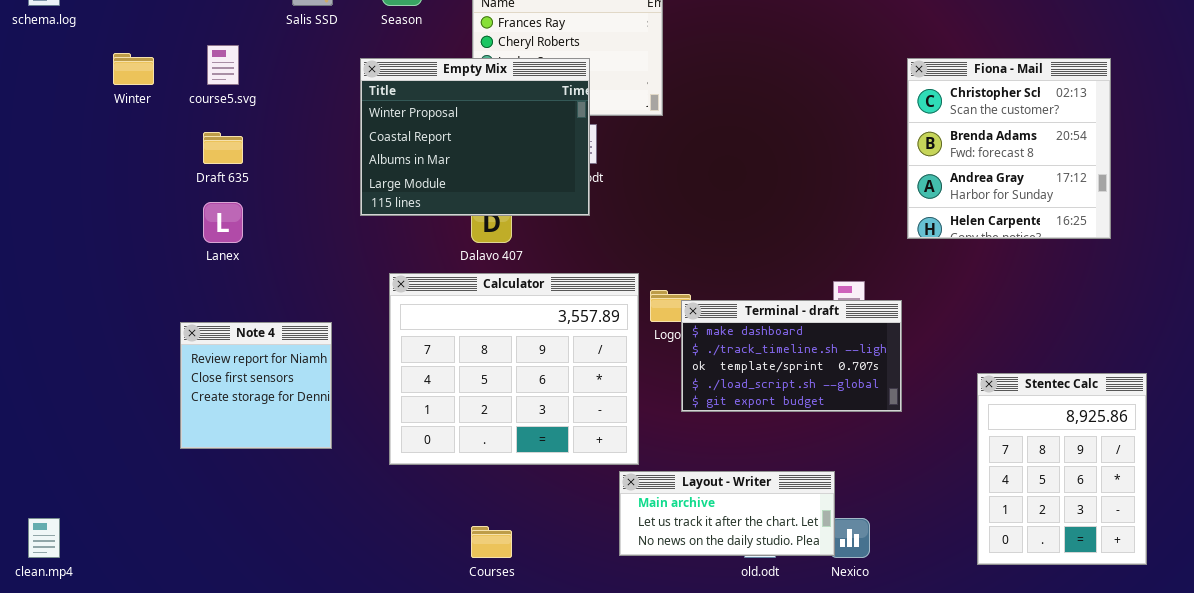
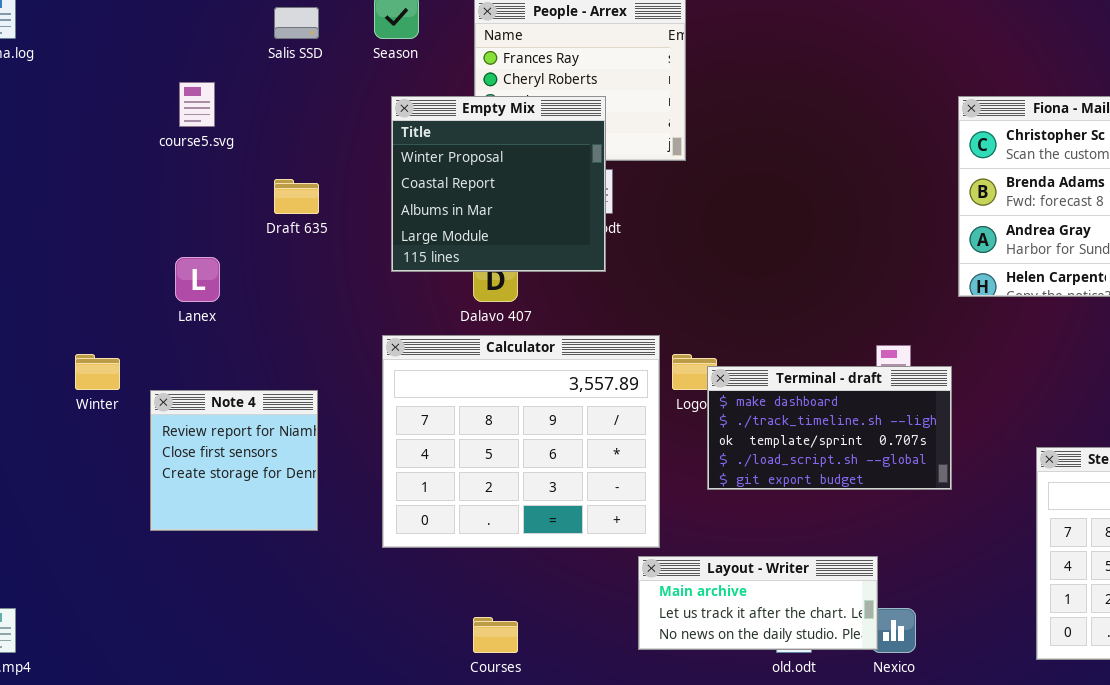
Winter: [113,53,154,85] -> [75,354,120,390], moved
Empty Mix: [360,58,590,216] -> [391,96,606,272], resized
Draft 635: [203,132,243,164] -> [274,179,319,214], moved

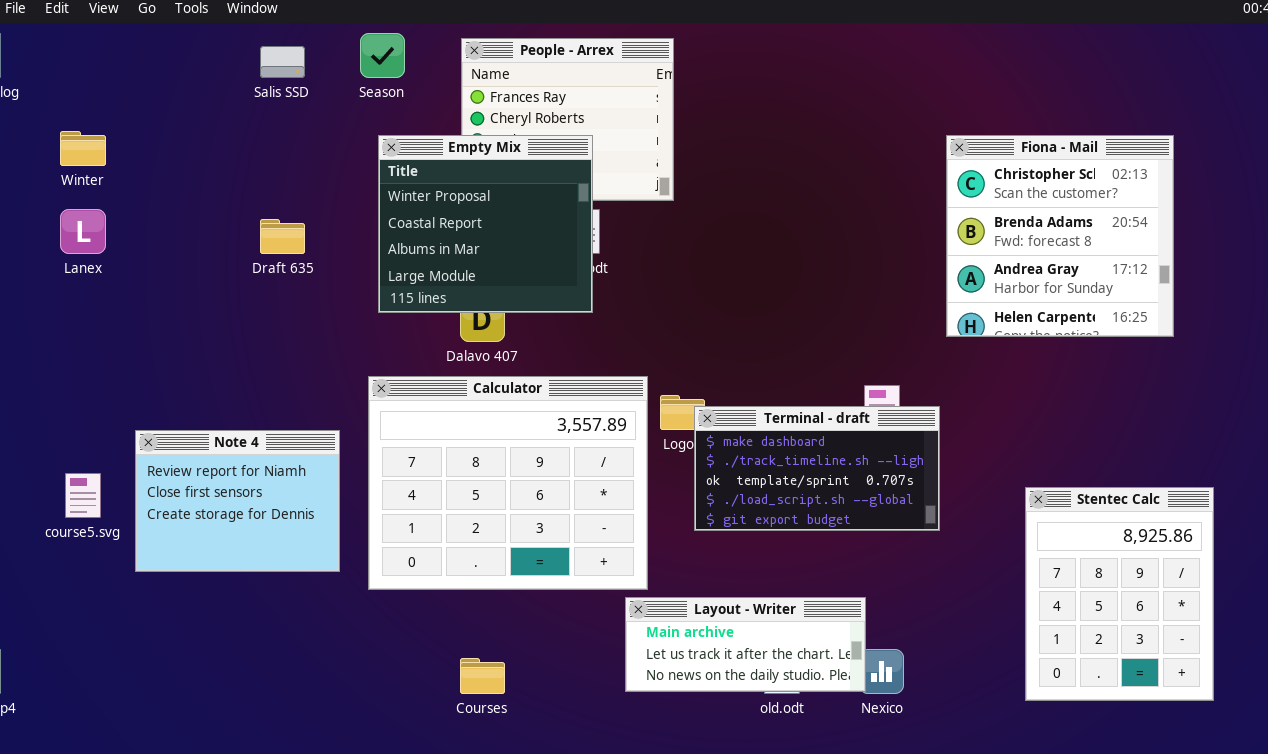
course5.svg: [179,82,215,127] -> [65,473,101,518], moved
Lanex: [175,257,220,302] -> [60,209,106,254], moved
Winter: [75,354,120,390] -> [60,131,106,166], moved
Note 4: [150,390,318,531] -> [135,430,340,572], resized

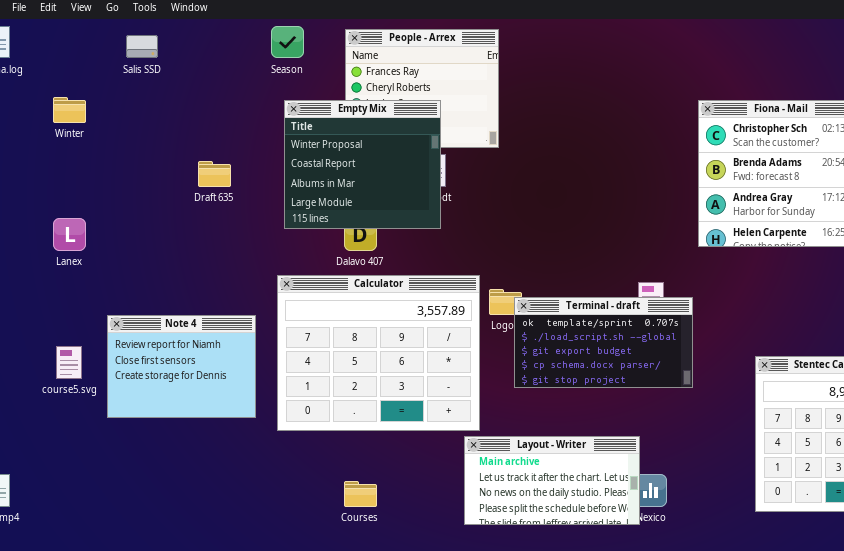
Salis SSD: [260,46,305,78] -> [126,35,158,58], moved
Lanex: [60,209,106,254] -> [53,218,86,251], moved
Terminal - draft: [694,406,940,531] -> [514,297,693,388], scrolled down 2 rows
Layout - Writer: [625,597,866,692] -> [464,436,640,525], resized

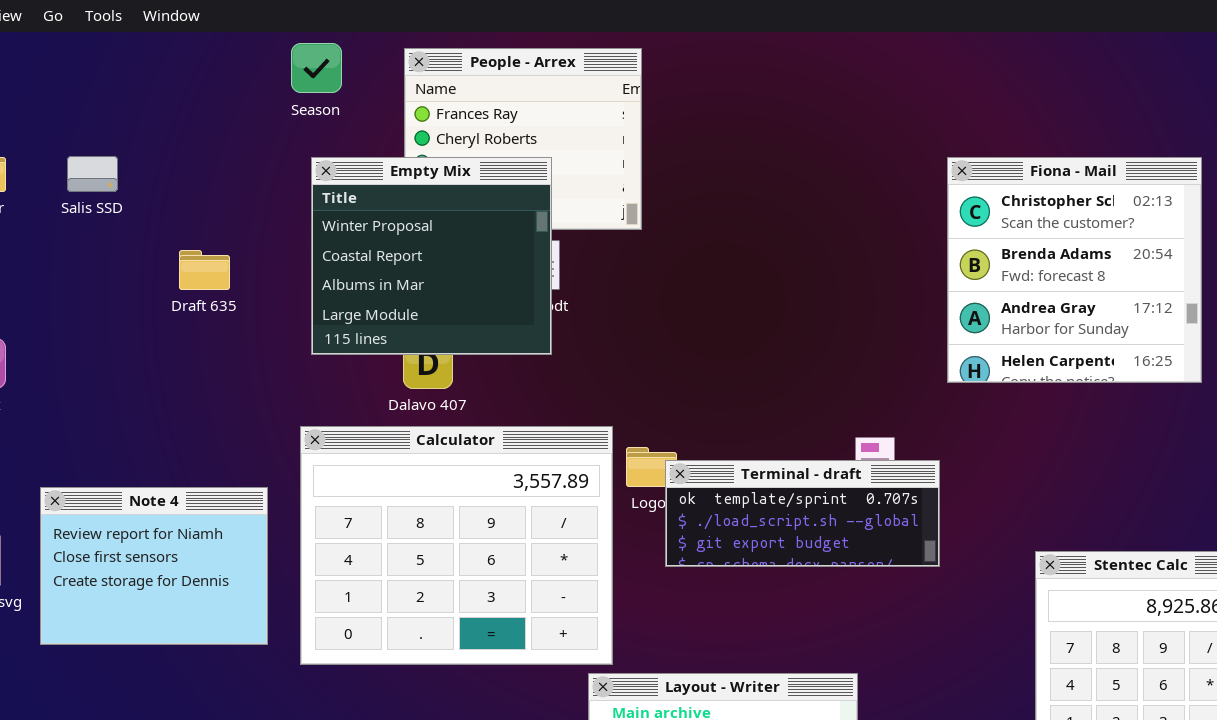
Salis SSD: [126,35,158,58] -> [67,156,118,192], moved
Terminal - draft: [514,297,693,388] -> [665,460,940,567], resized

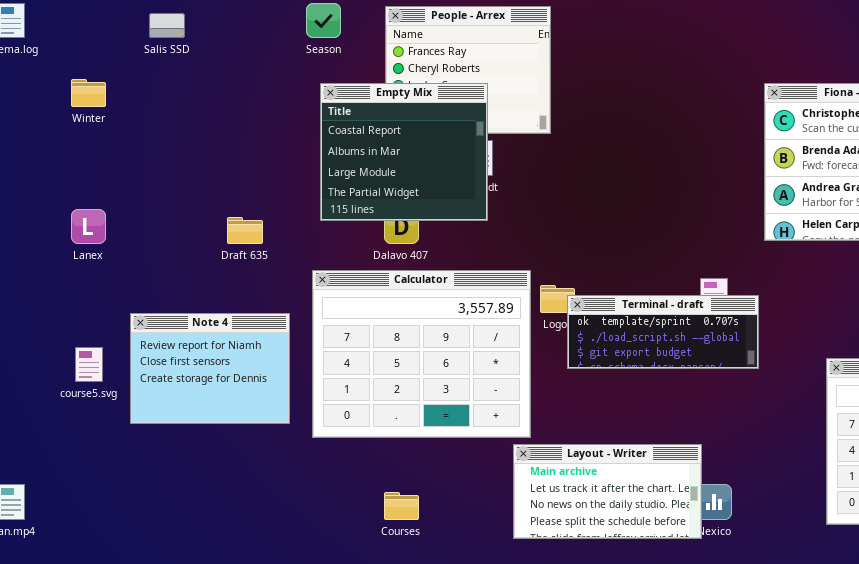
Salis SSD: [67,156,118,192] -> [149,13,185,38], moved
Empty Mix: [311,157,552,355] -> [320,83,488,221], scrolled down 1 row
Draft 635: [179,250,230,290] -> [227,217,263,244], moved

